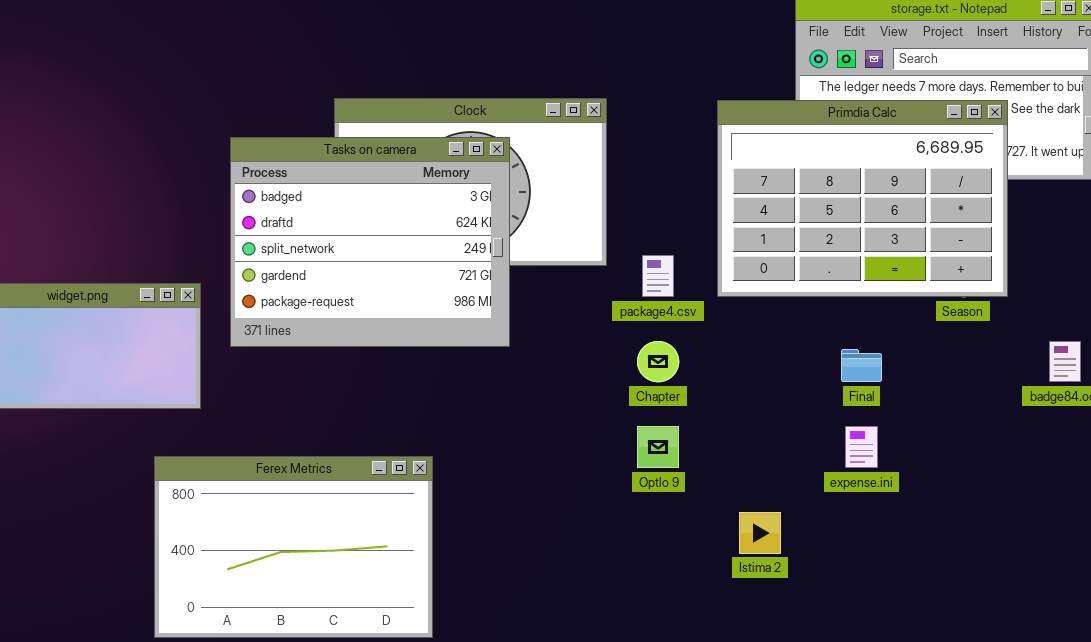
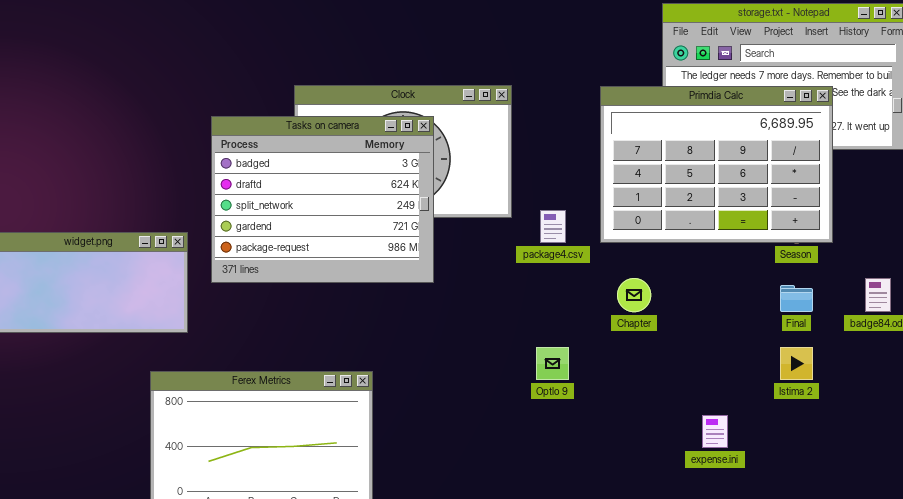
Chapter: [637,341,679,382] -> [617,278,651,312], moved
Final: [841,349,882,382] -> [780,285,813,312], moved
expense.ini: [845,426,878,468] -> [702,415,728,448], moved
Istima 2: [739,512,781,554] -> [780,347,813,380], moved

